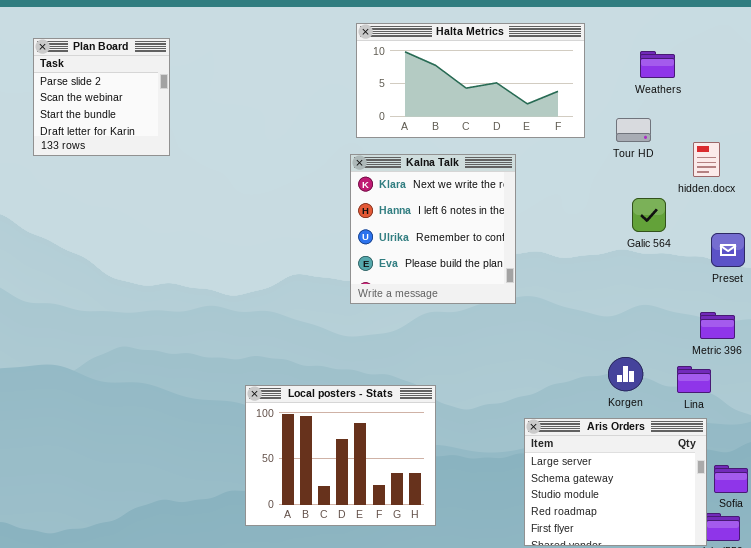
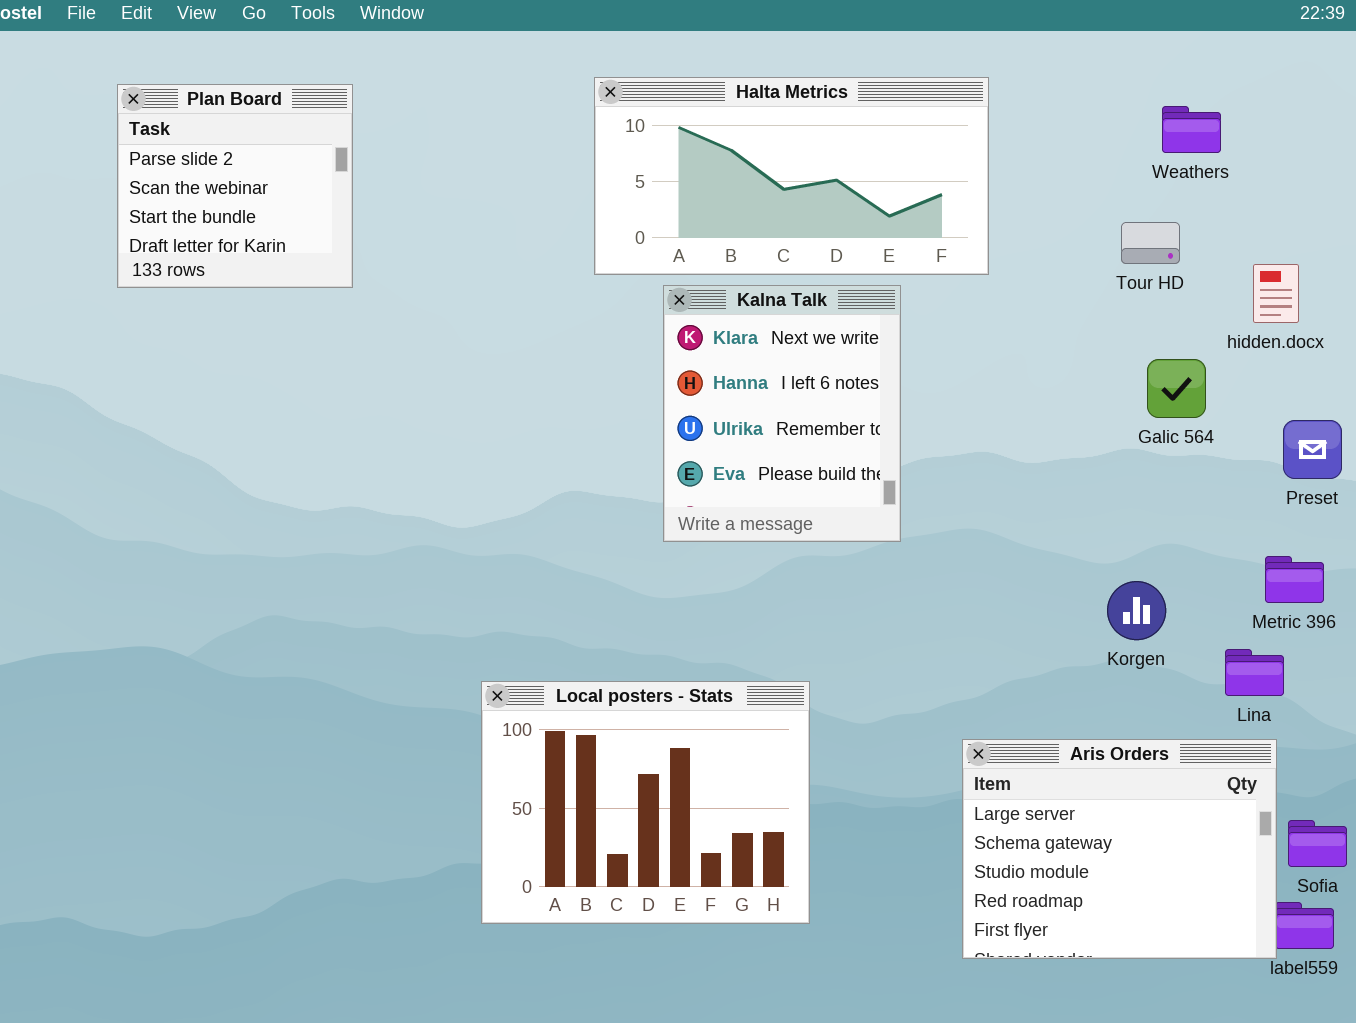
Halta Metrics: [356,23,585,138] -> [594,77,989,275], moved
Kalna Talk: [350,154,516,304] -> [663,285,901,542], resized
Korgen: [608,357,643,391] -> [1107,581,1166,640], moved

